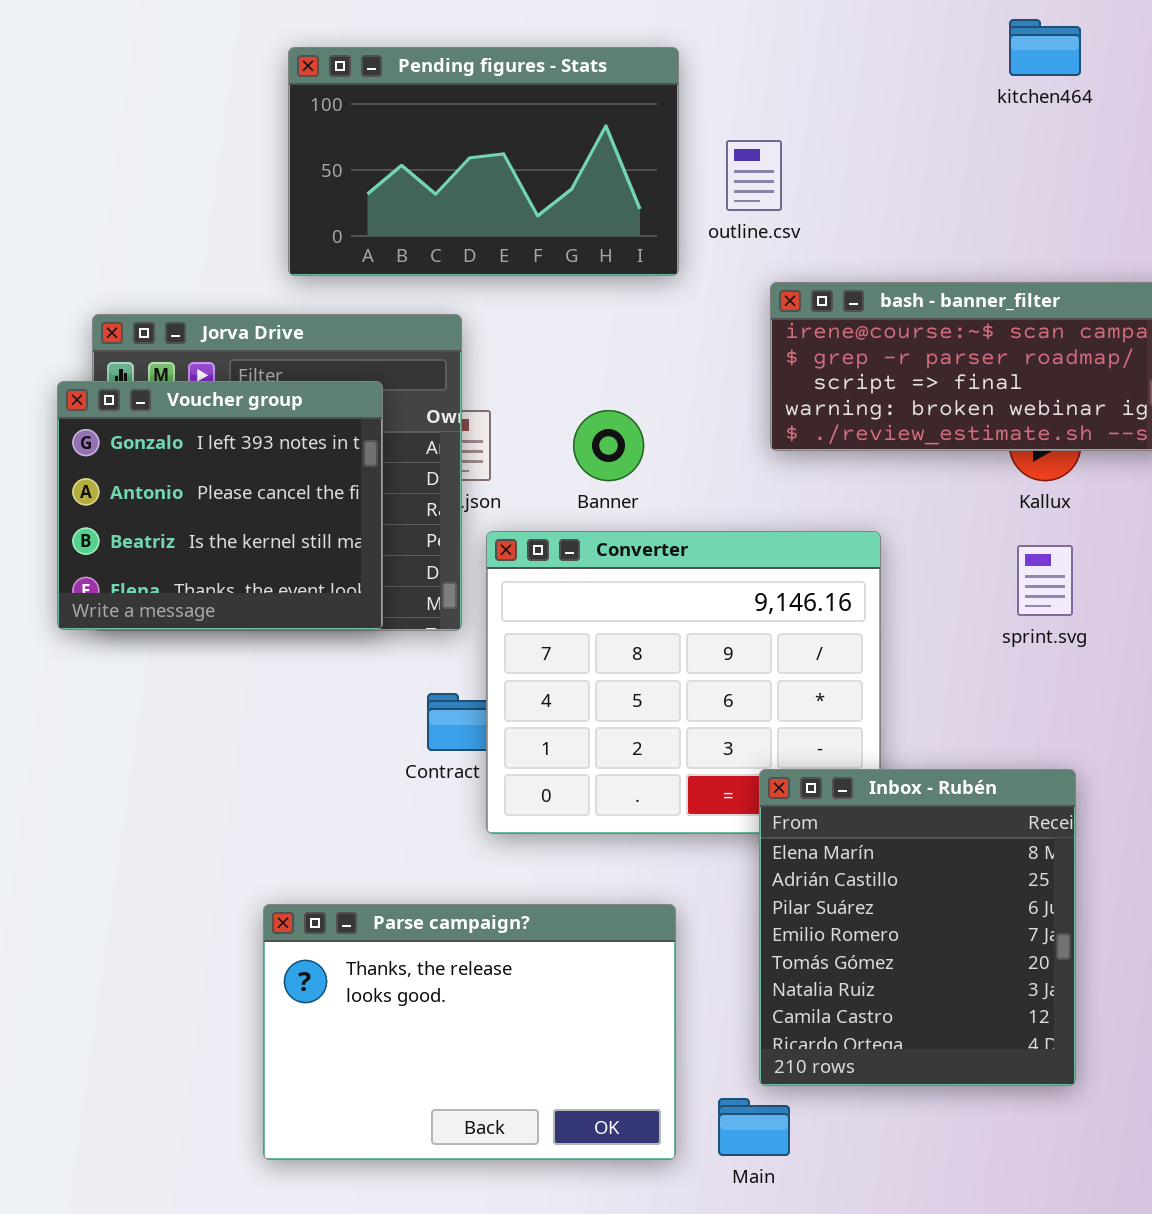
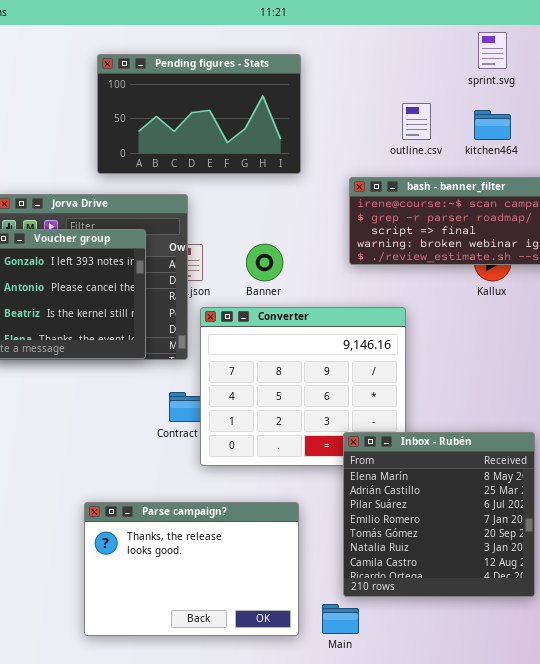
kitchen464: [1009,19,1081,76] -> [474,110,511,140], moved
outline.csv: [726,140,782,211] -> [402,103,431,140], moved
sprint.svg: [1017,545,1073,616] -> [478,32,507,69], moved
Inbox - Rubén: [759,769,1076,1086] -> [343,432,535,597], resized

